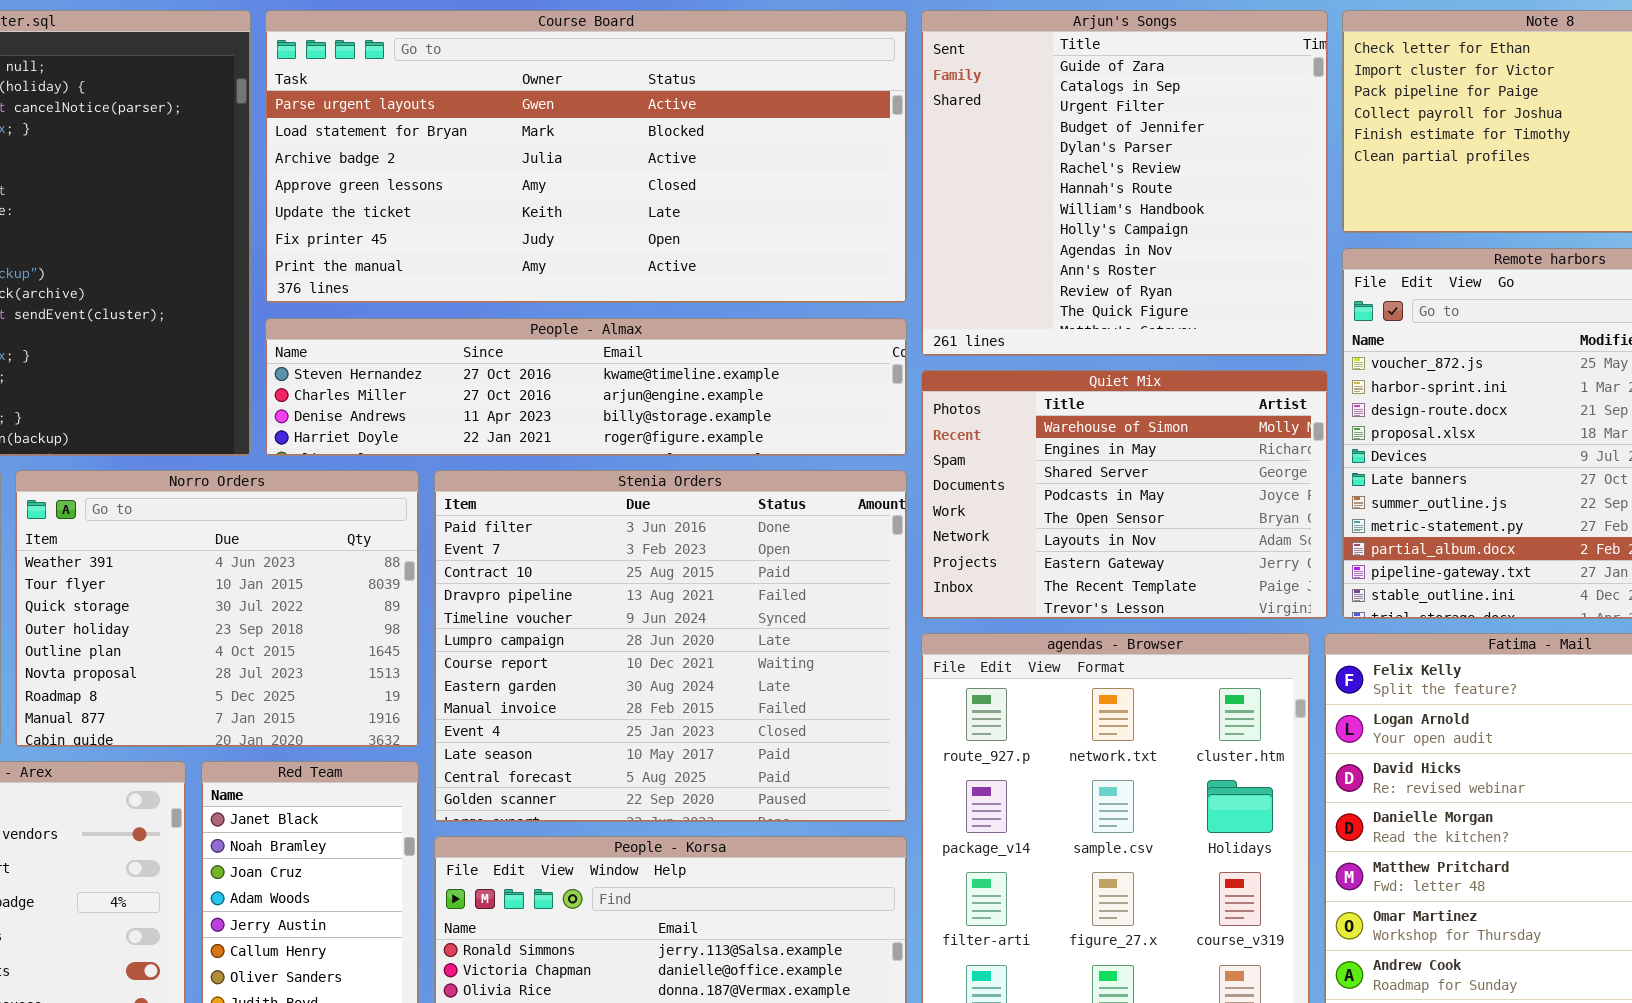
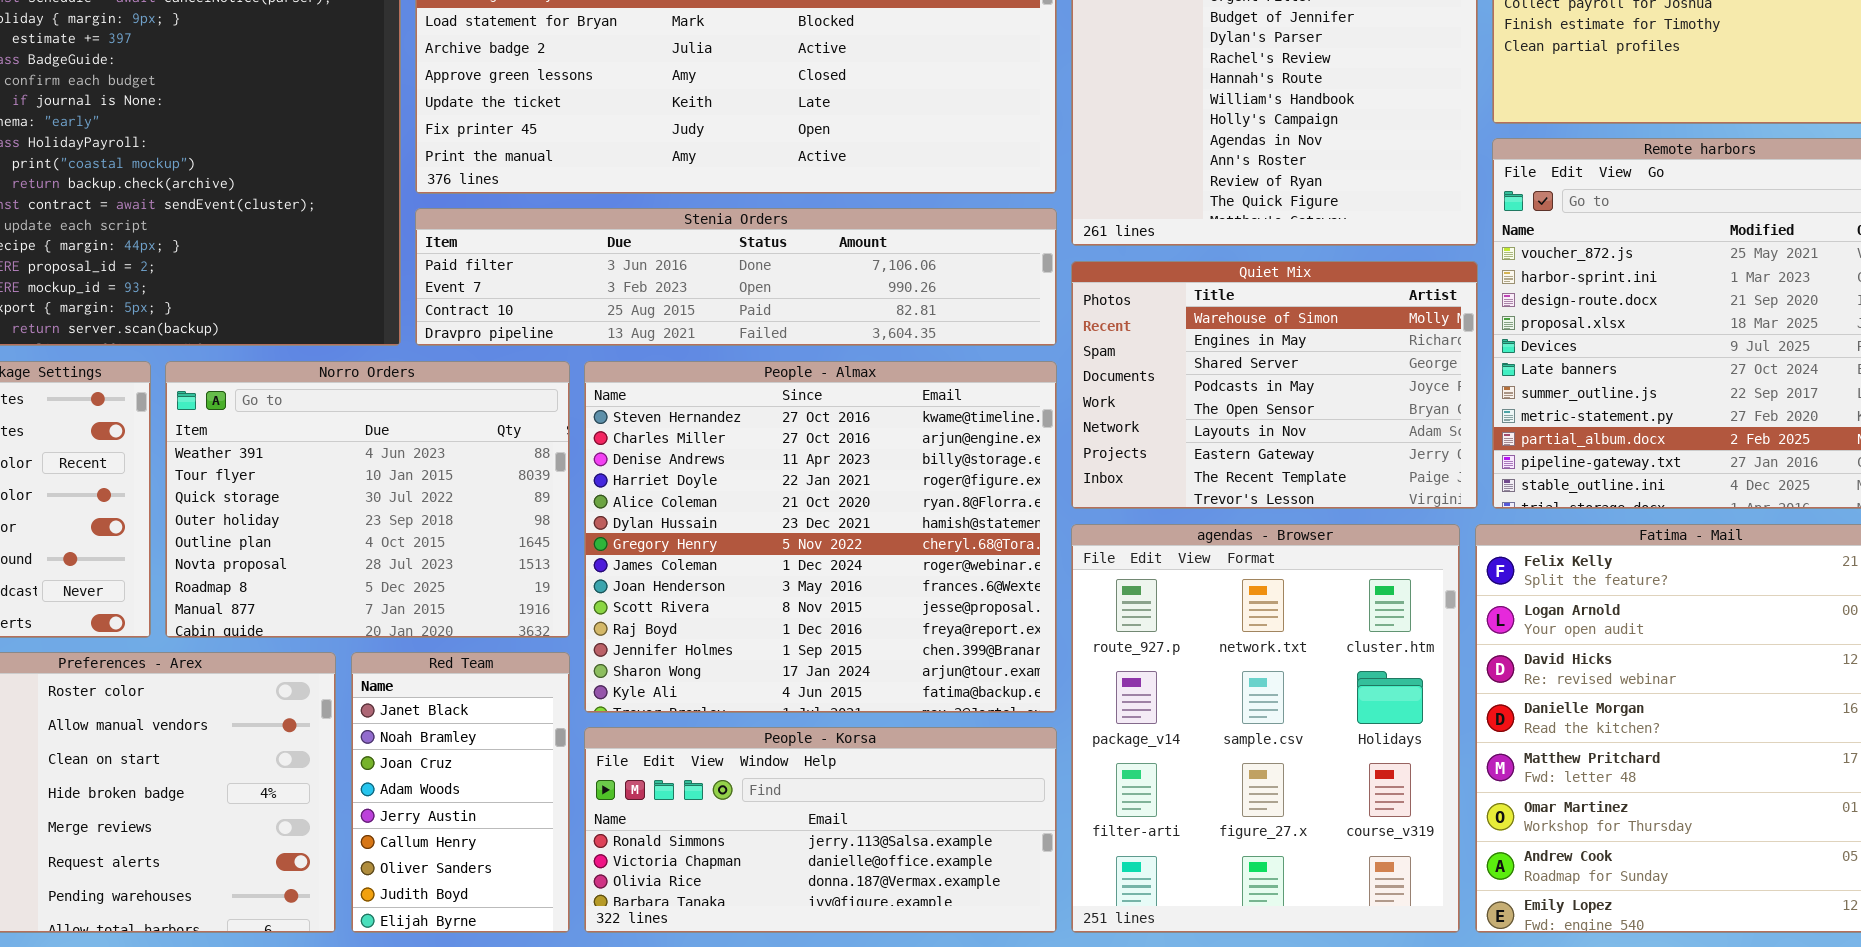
People - Almax: [265,318,907,456] -> [584,361,1057,713], moved, resized
Stenia Orders: [434,470,907,822] -> [415,208,1057,346], moved, resized

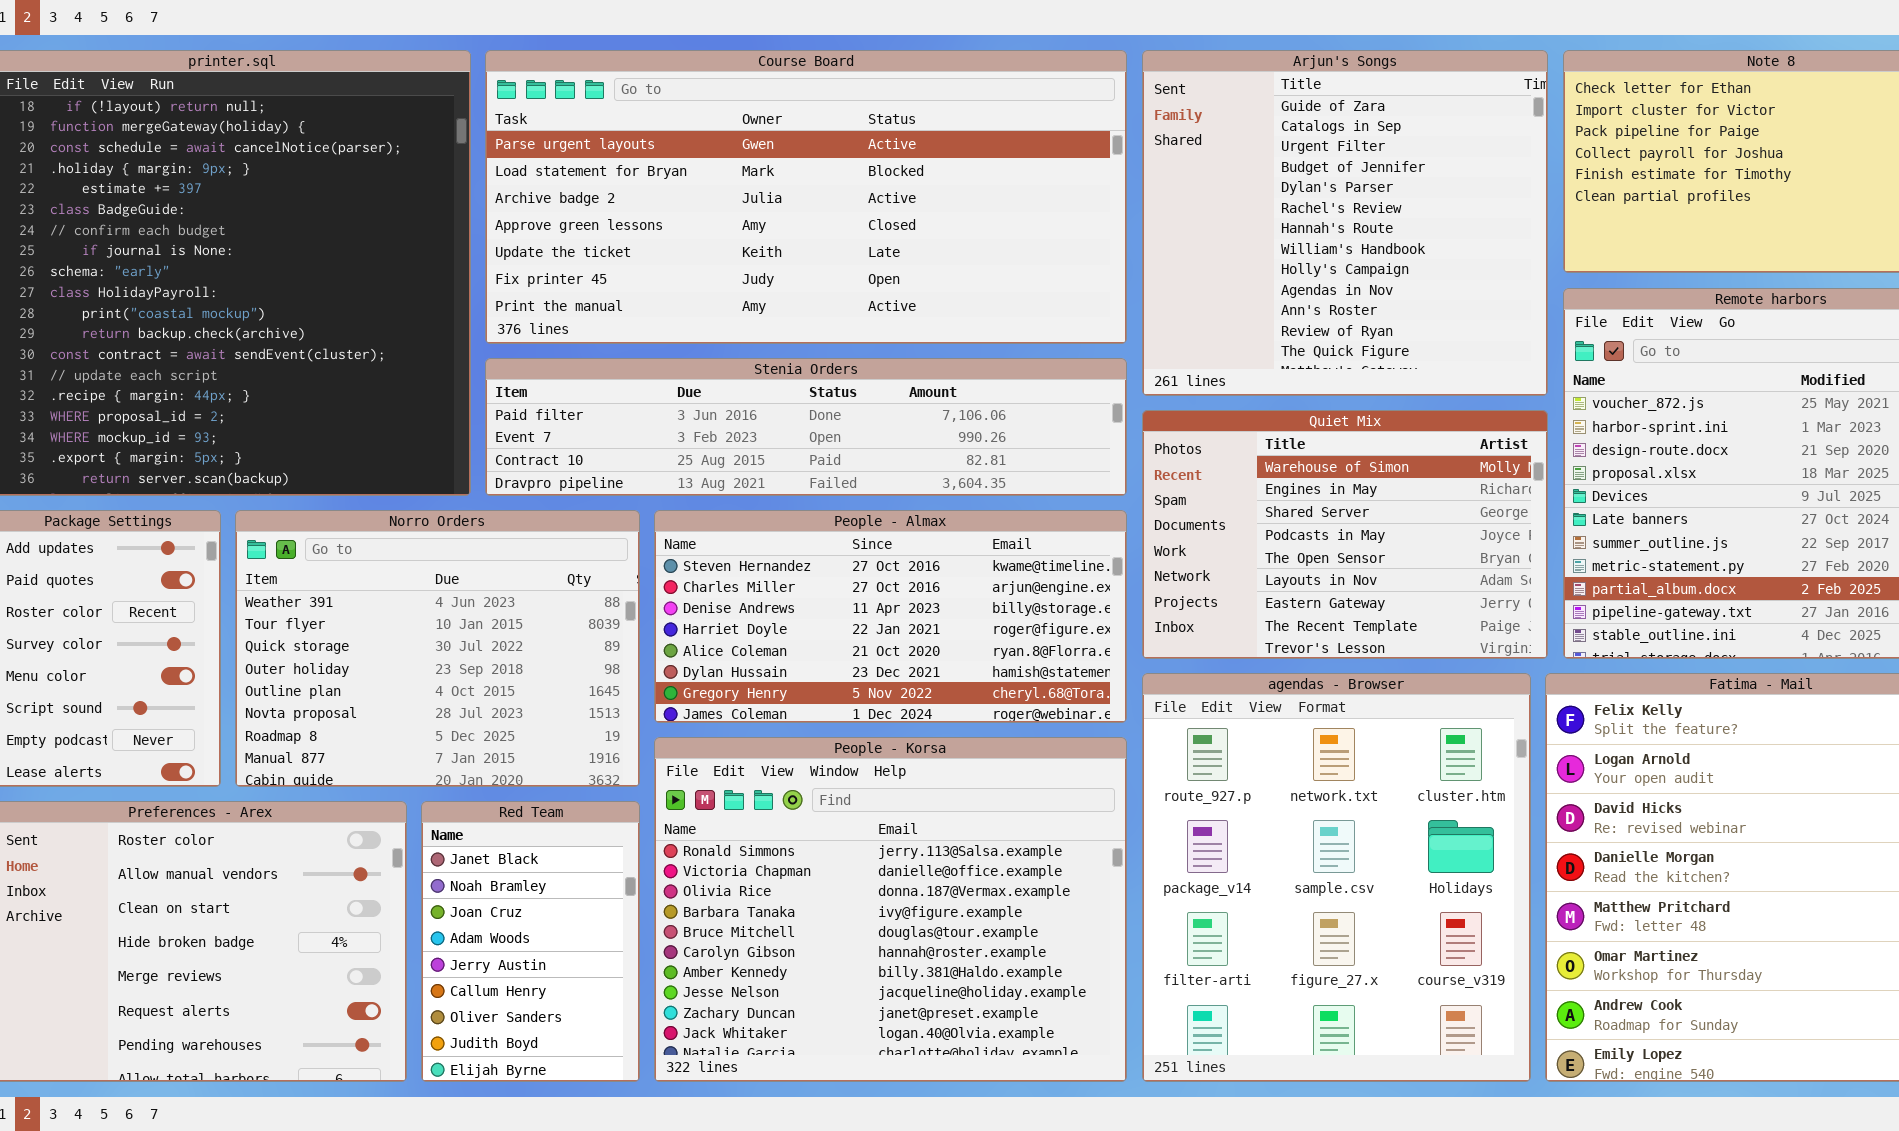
People - Almax: [584,361,1057,713] -> [654,510,1127,723], resized
People - Korsa: [584,727,1057,933] -> [654,737,1127,1082], resized

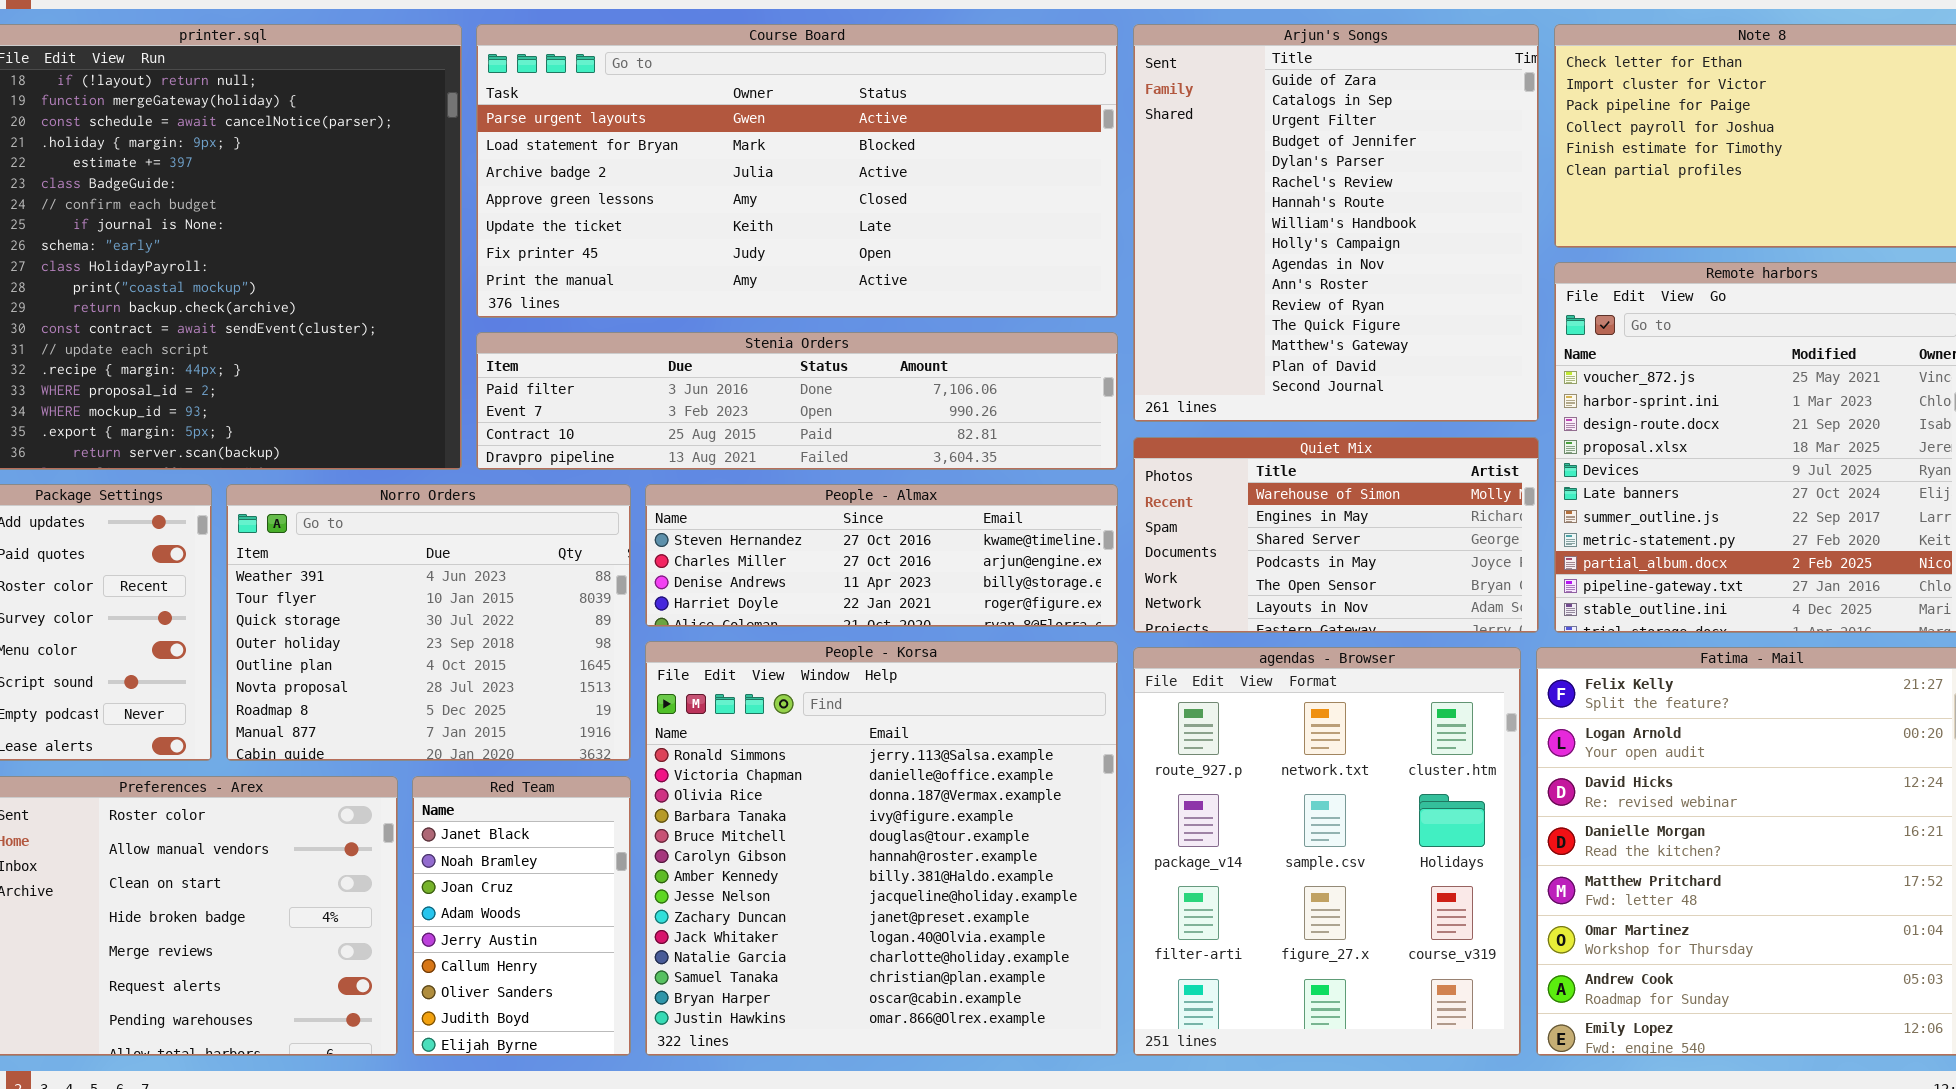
Arjun's Songs: [1142,50,1548,396] -> [1133,24,1539,422], resized
Quiet Mix: [1142,410,1548,659] -> [1133,437,1539,633], resized
People - Almax: [654,510,1127,723] -> [645,484,1118,627], resized
People - Korsa: [654,737,1127,1082] -> [645,641,1118,1056], resized

